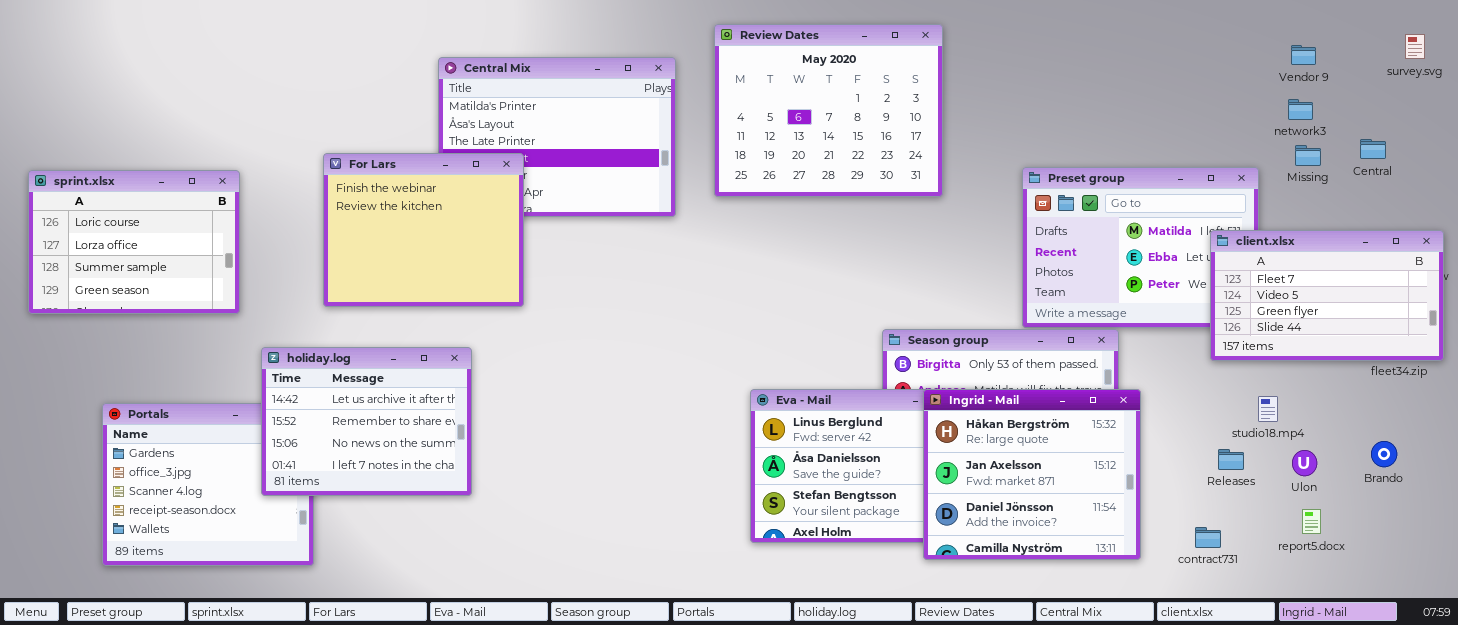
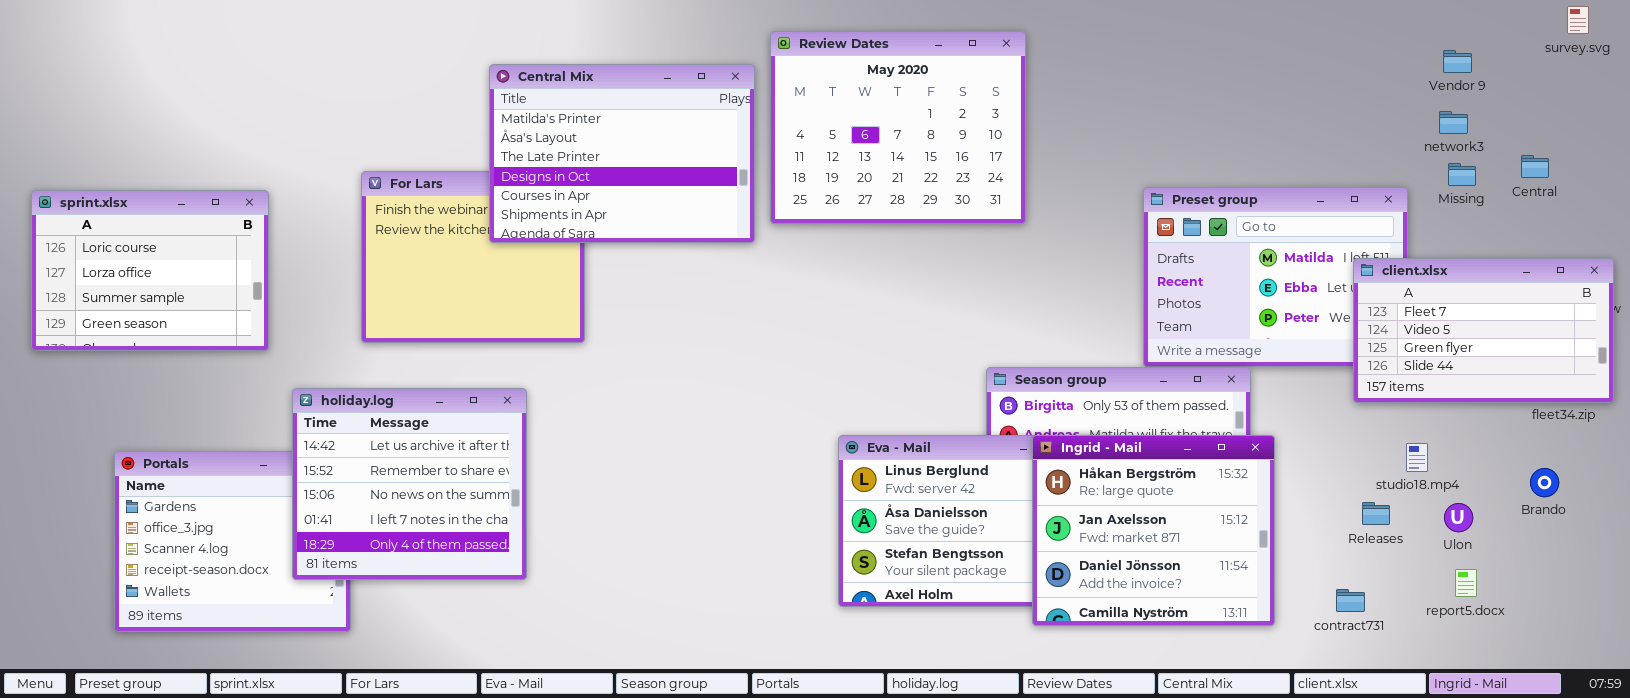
Review Dates: [714,24,943,197] -> [770,31,1026,224], moved
survey.svg: [1405,34,1425,59] -> [1567,6,1589,34], moved
Central Mix: [438,57,676,217] -> [489,64,755,243], raised
holiday.log: [261,347,472,496] -> [292,388,527,580], resized
Brando: [1371,441,1397,467] -> [1530,468,1559,497], moved

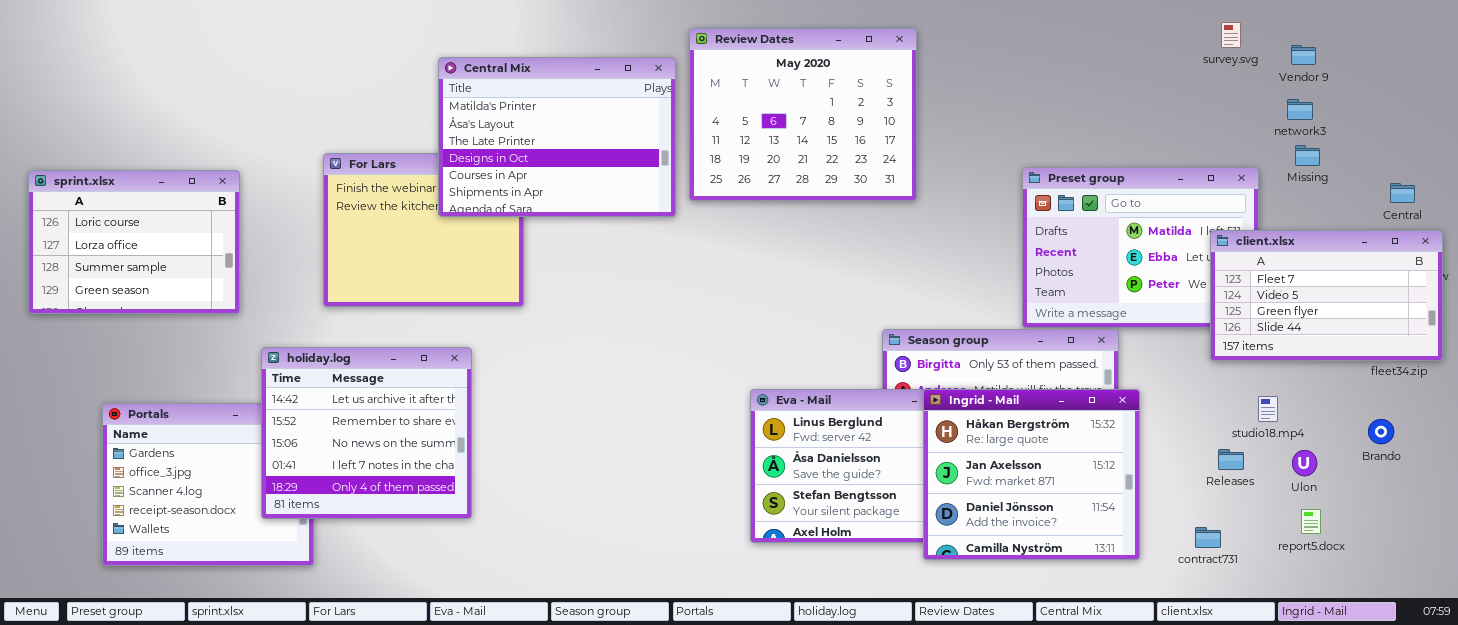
survey.svg: [1567,6,1589,34] -> [1221,22,1241,48], moved
Central: [1521,155,1549,178] -> [1390,183,1415,203], moved

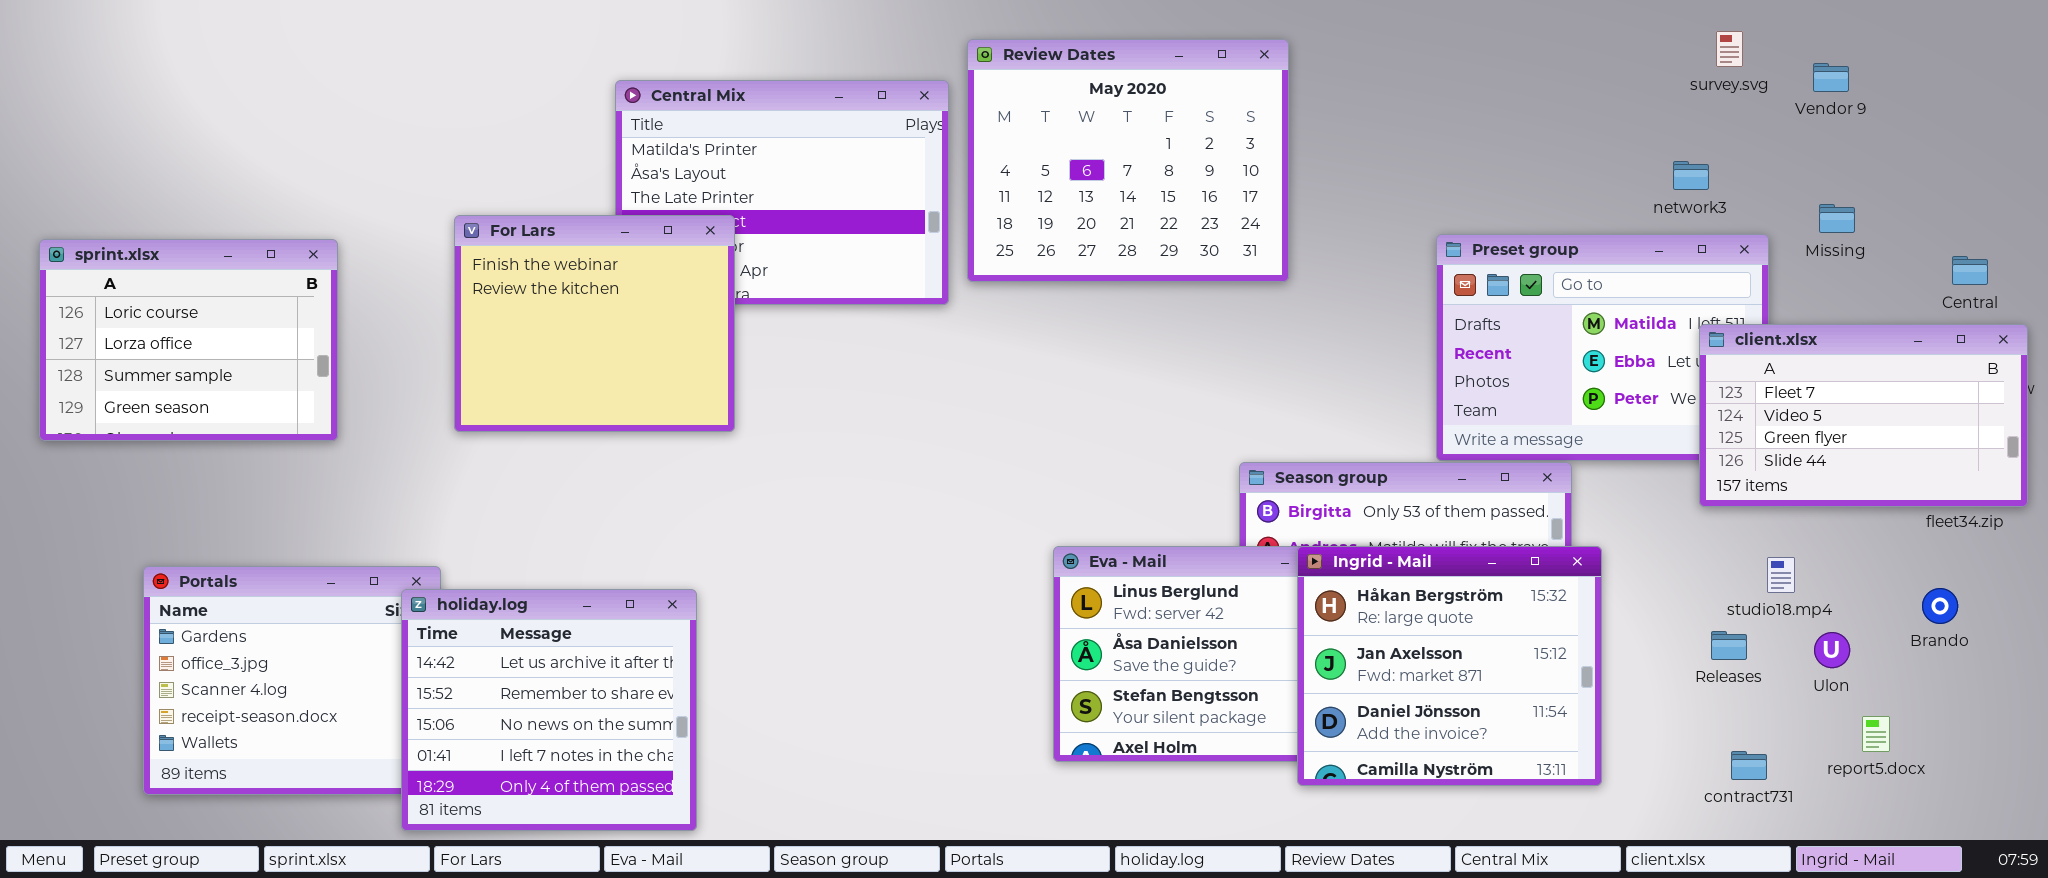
network3: [1287,99,1313,120] -> [1673,161,1709,190], moved
For Lars: [323,153,524,307] -> [454,215,735,432], raised
holiday.log: [261,347,472,519] -> [401,589,697,831], moved
report5.docx: [1301,509,1321,534] -> [1862,716,1890,752], moved
contract731: [1195,527,1221,548] -> [1731,751,1767,780], moved

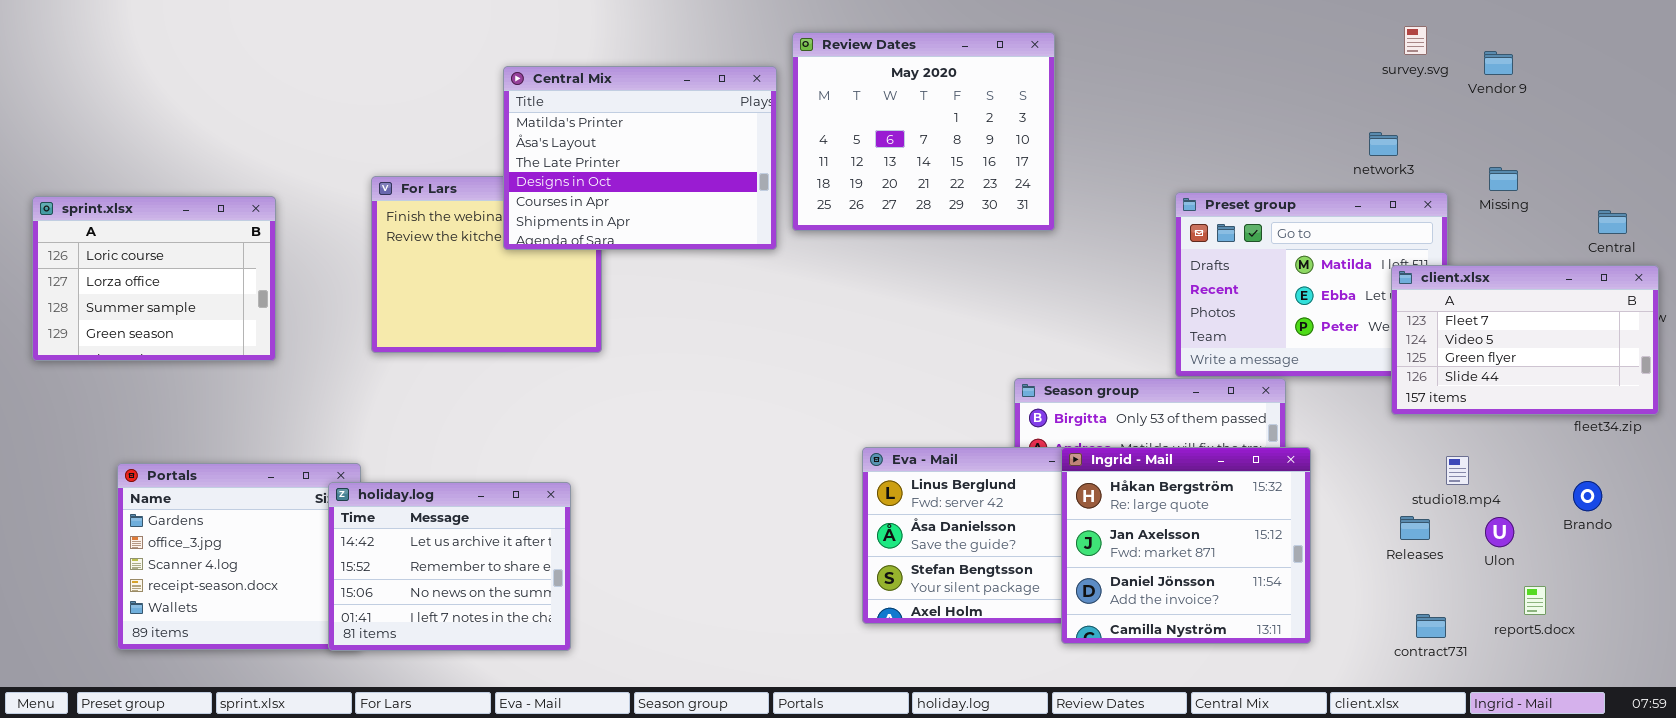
Central Mix: [615,80,949,305] -> [503,66,777,250], raised
holiday.log: [401,589,697,831] -> [328,482,571,651], resized

